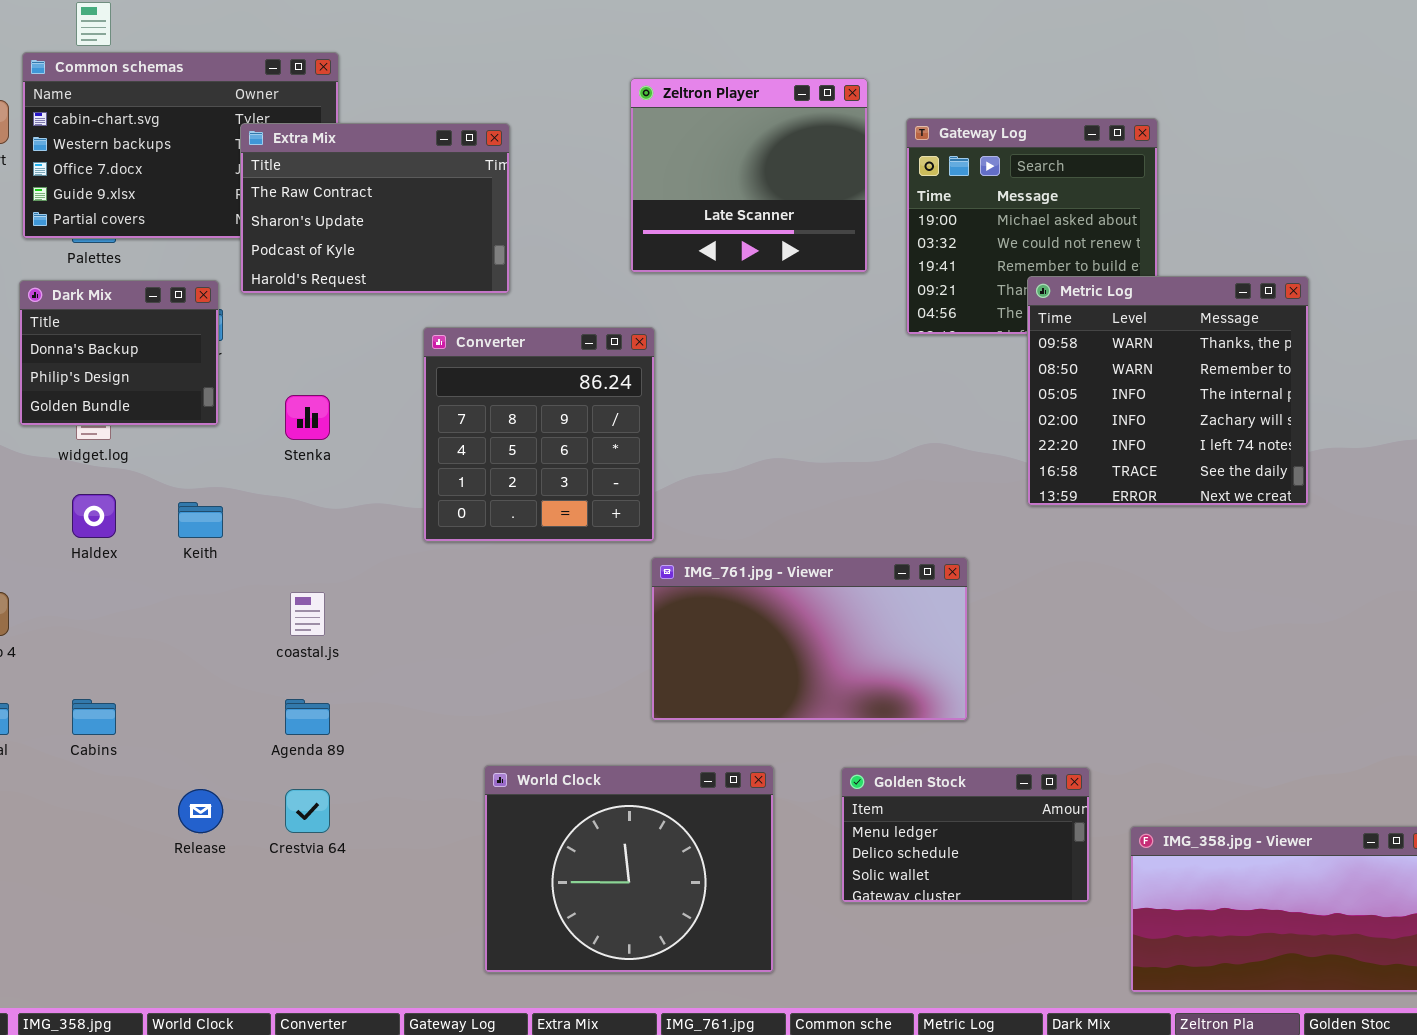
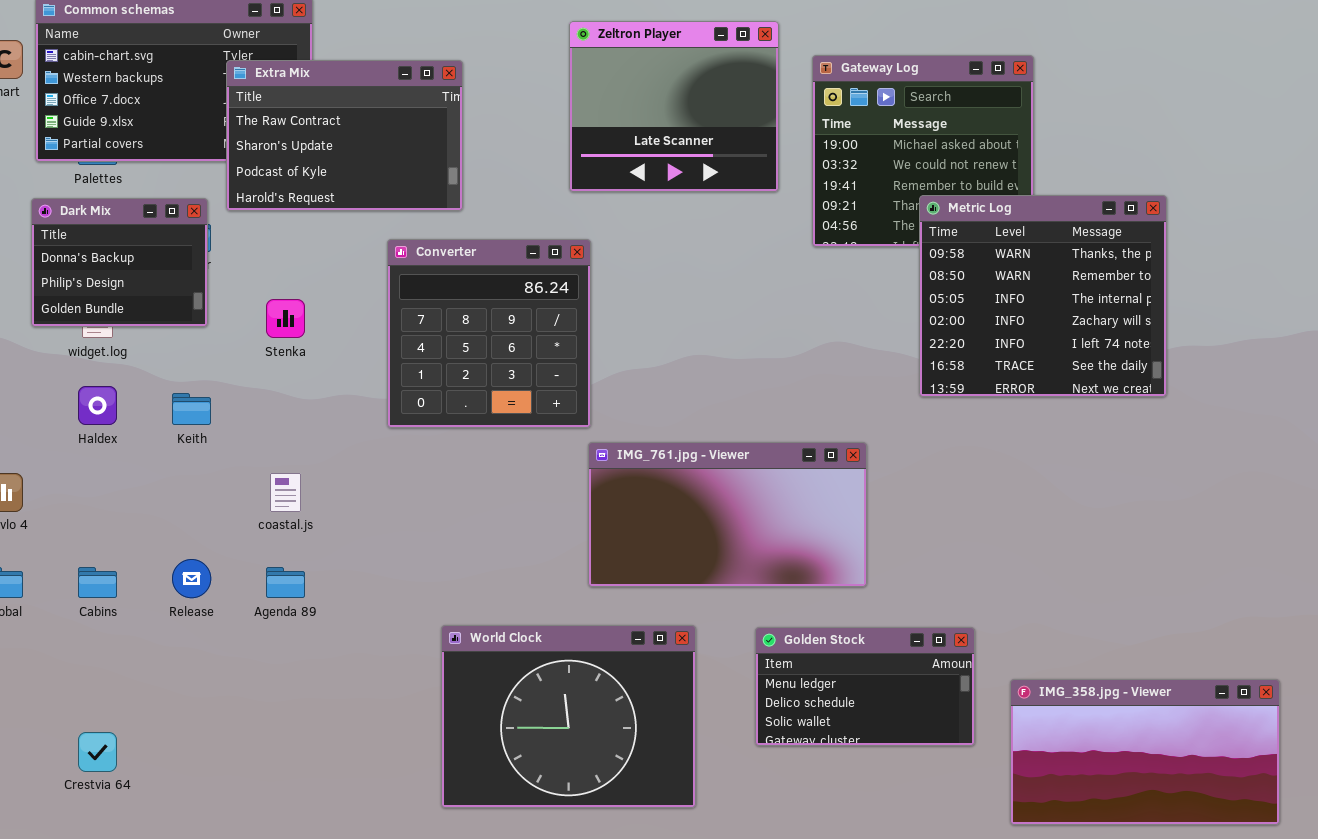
Release: [178,789,223,833] -> [172,559,211,598], moved
Crestvia 64: [285,789,330,833] -> [78,732,117,772], moved

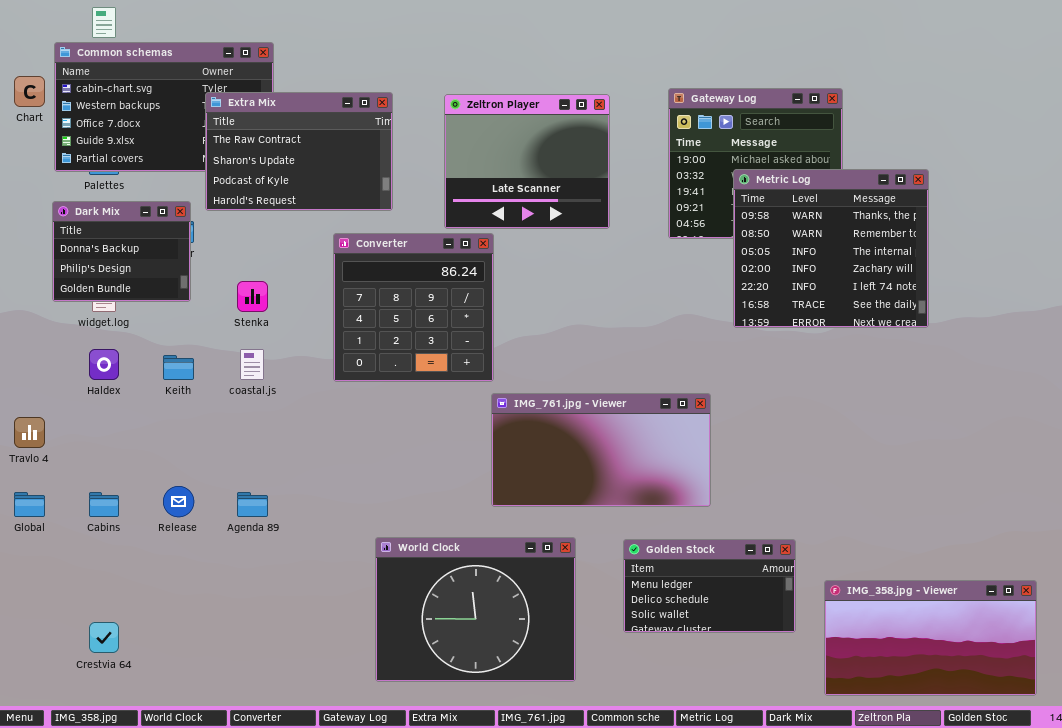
Zeltron Player: [569,21,779,192] -> [444,94,610,229], moved
Metric Log: [919,195,1167,397] -> [733,169,929,328], moved
coastal.js: [270,473,301,512] -> [240,349,264,380], moved

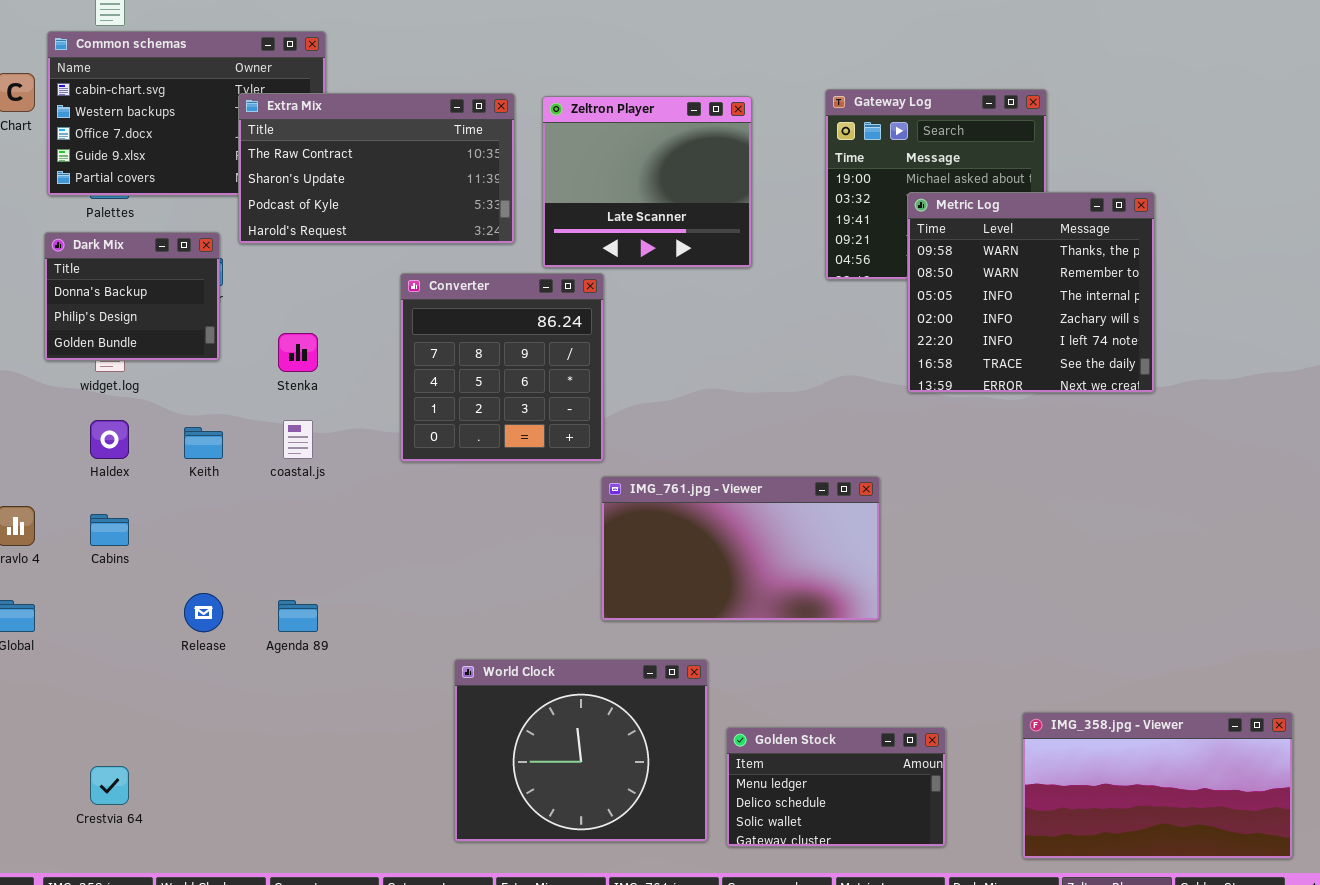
Extra Mix: [205,92,393,211] -> [238,93,515,244], resized
Cabins: [89,492,119,517] -> [90,514,129,546], moved
Golden Stock: [623,539,796,633] -> [726,727,946,847], moved

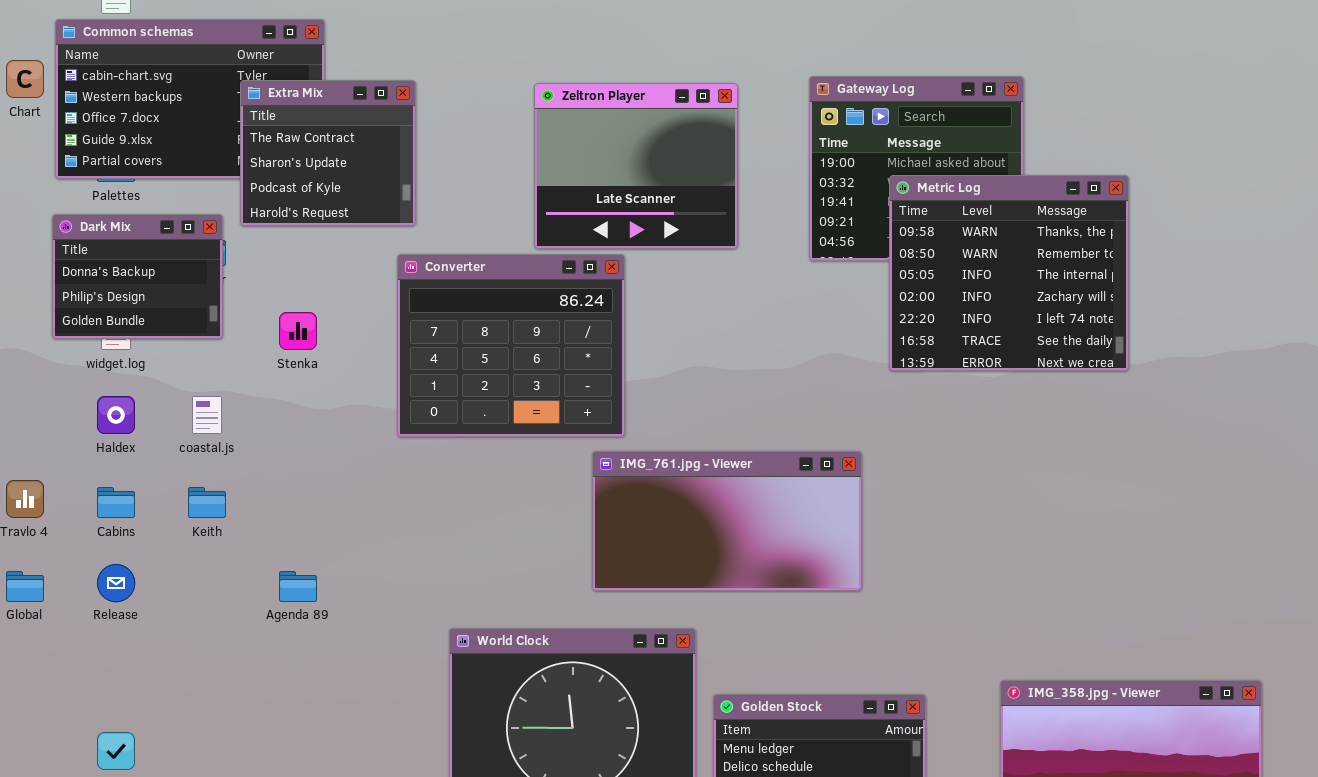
Extra Mix: [238,93,515,244] -> [240,80,416,226], resized
Converter: [400,273,604,462] -> [397,254,625,437], resized
coastal.js: [283,420,313,459] -> [192,396,222,434], moved
Keith: [184,427,223,459] -> [188,487,226,518], moved
Release: [184,593,223,632] -> [97,564,135,602], moved

